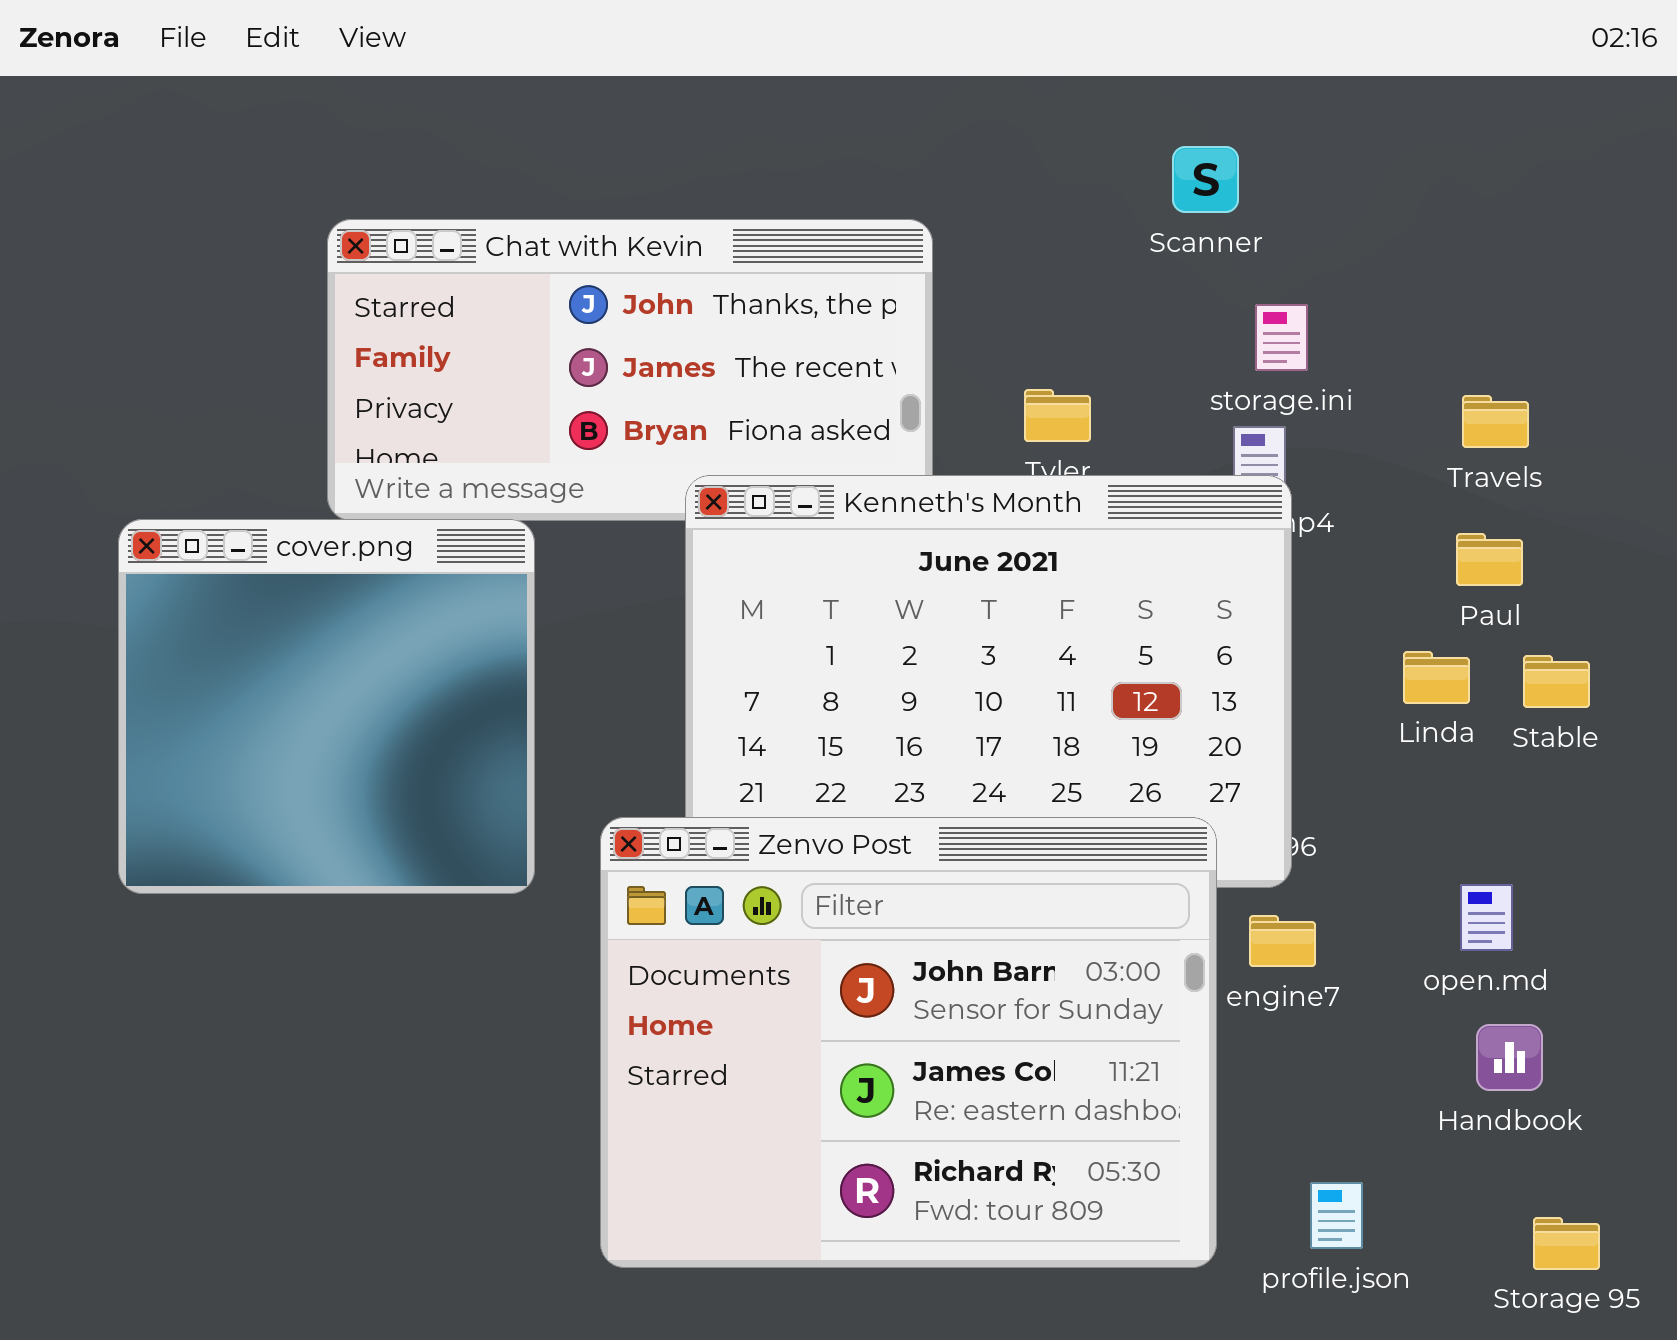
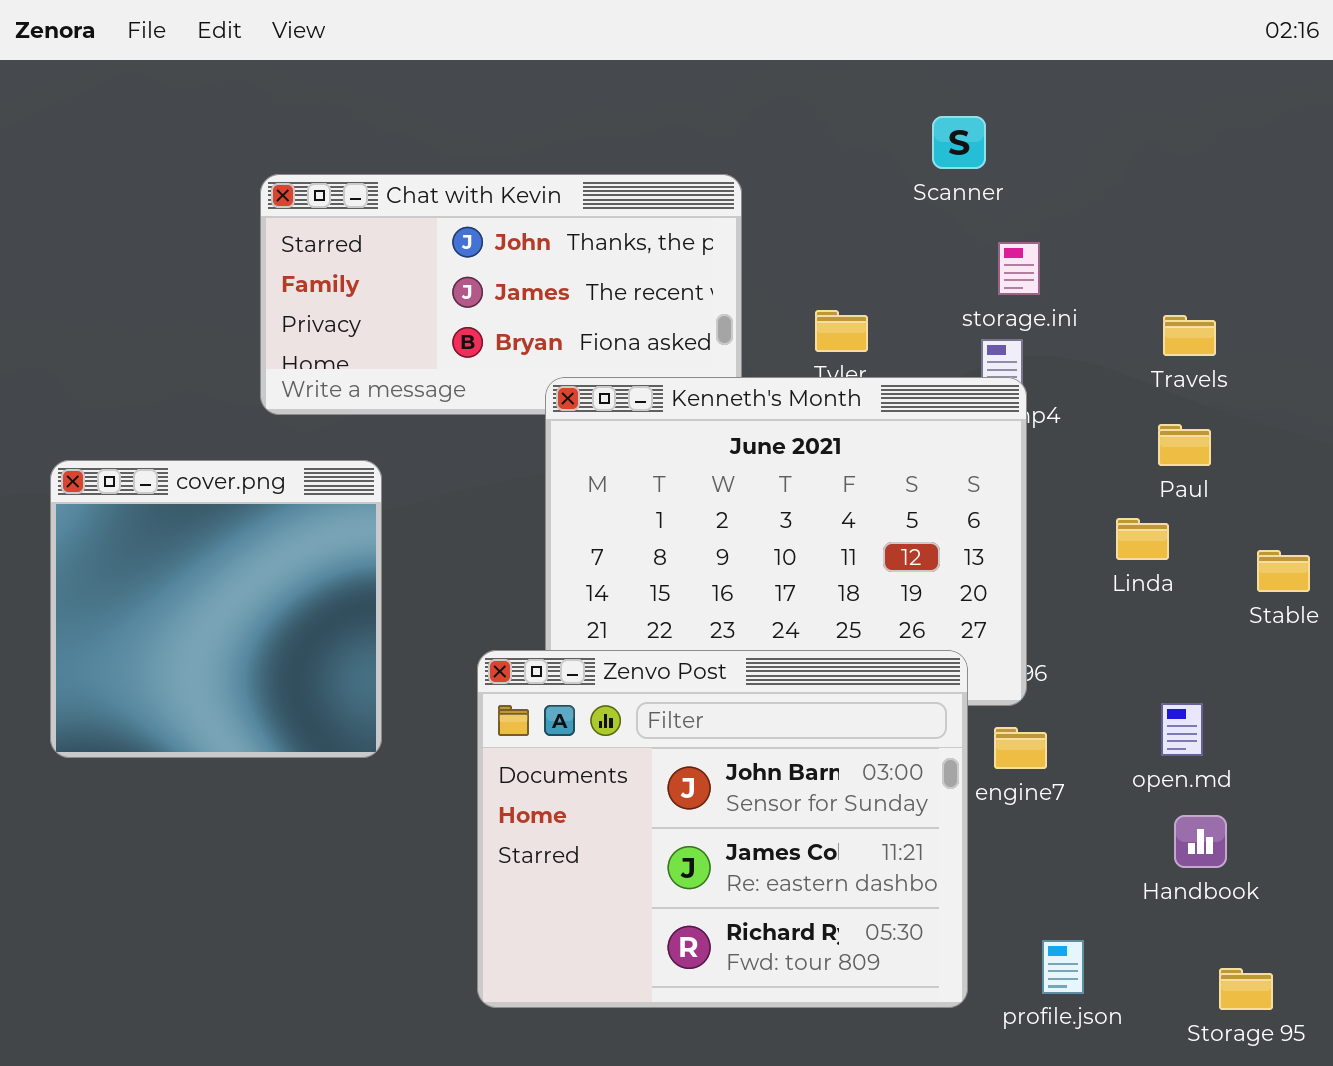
cover.png: [118,519,535,894] -> [50,460,382,758], moved
Stable: [1523,655,1590,708] -> [1257,550,1310,592], moved

